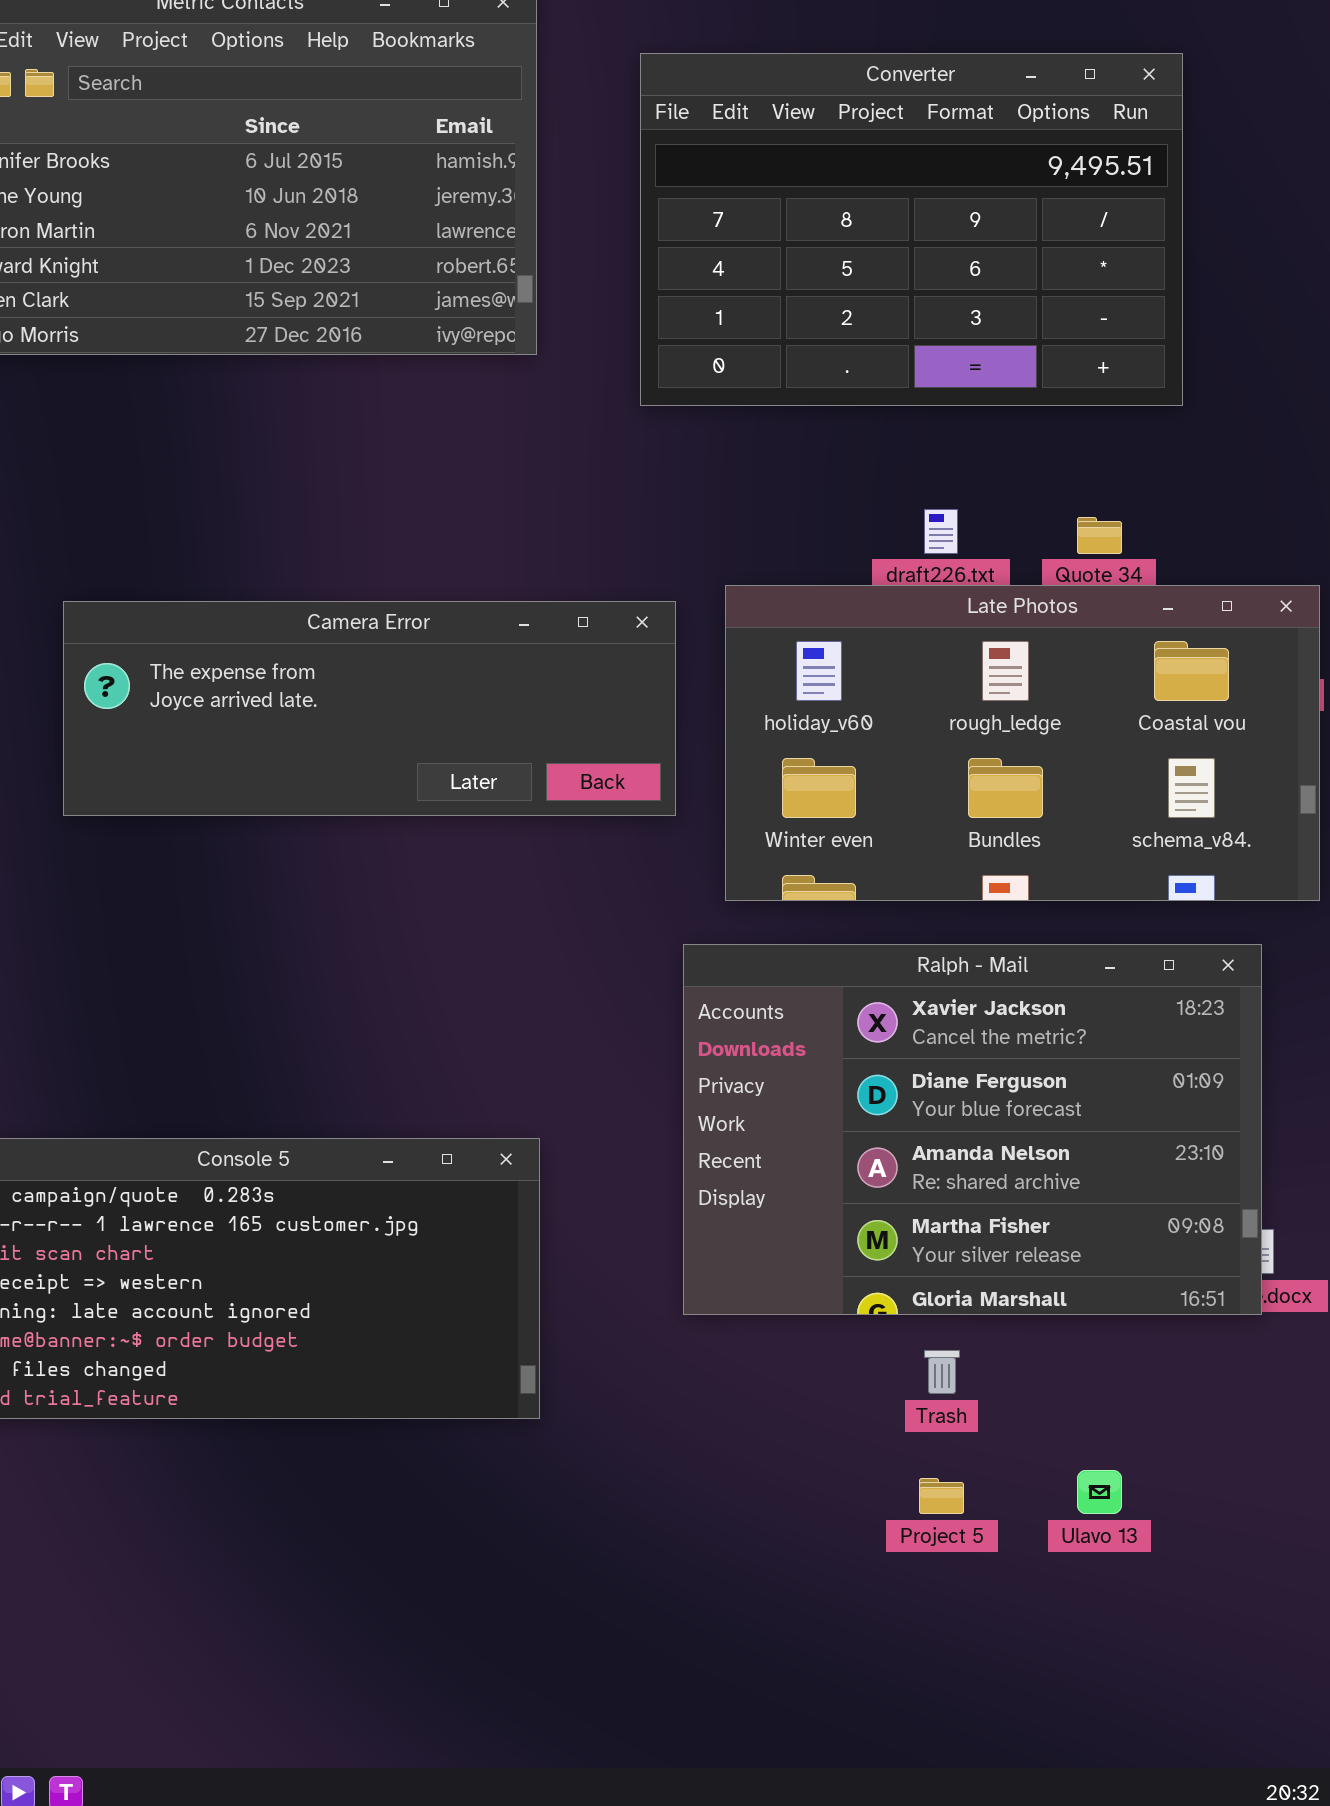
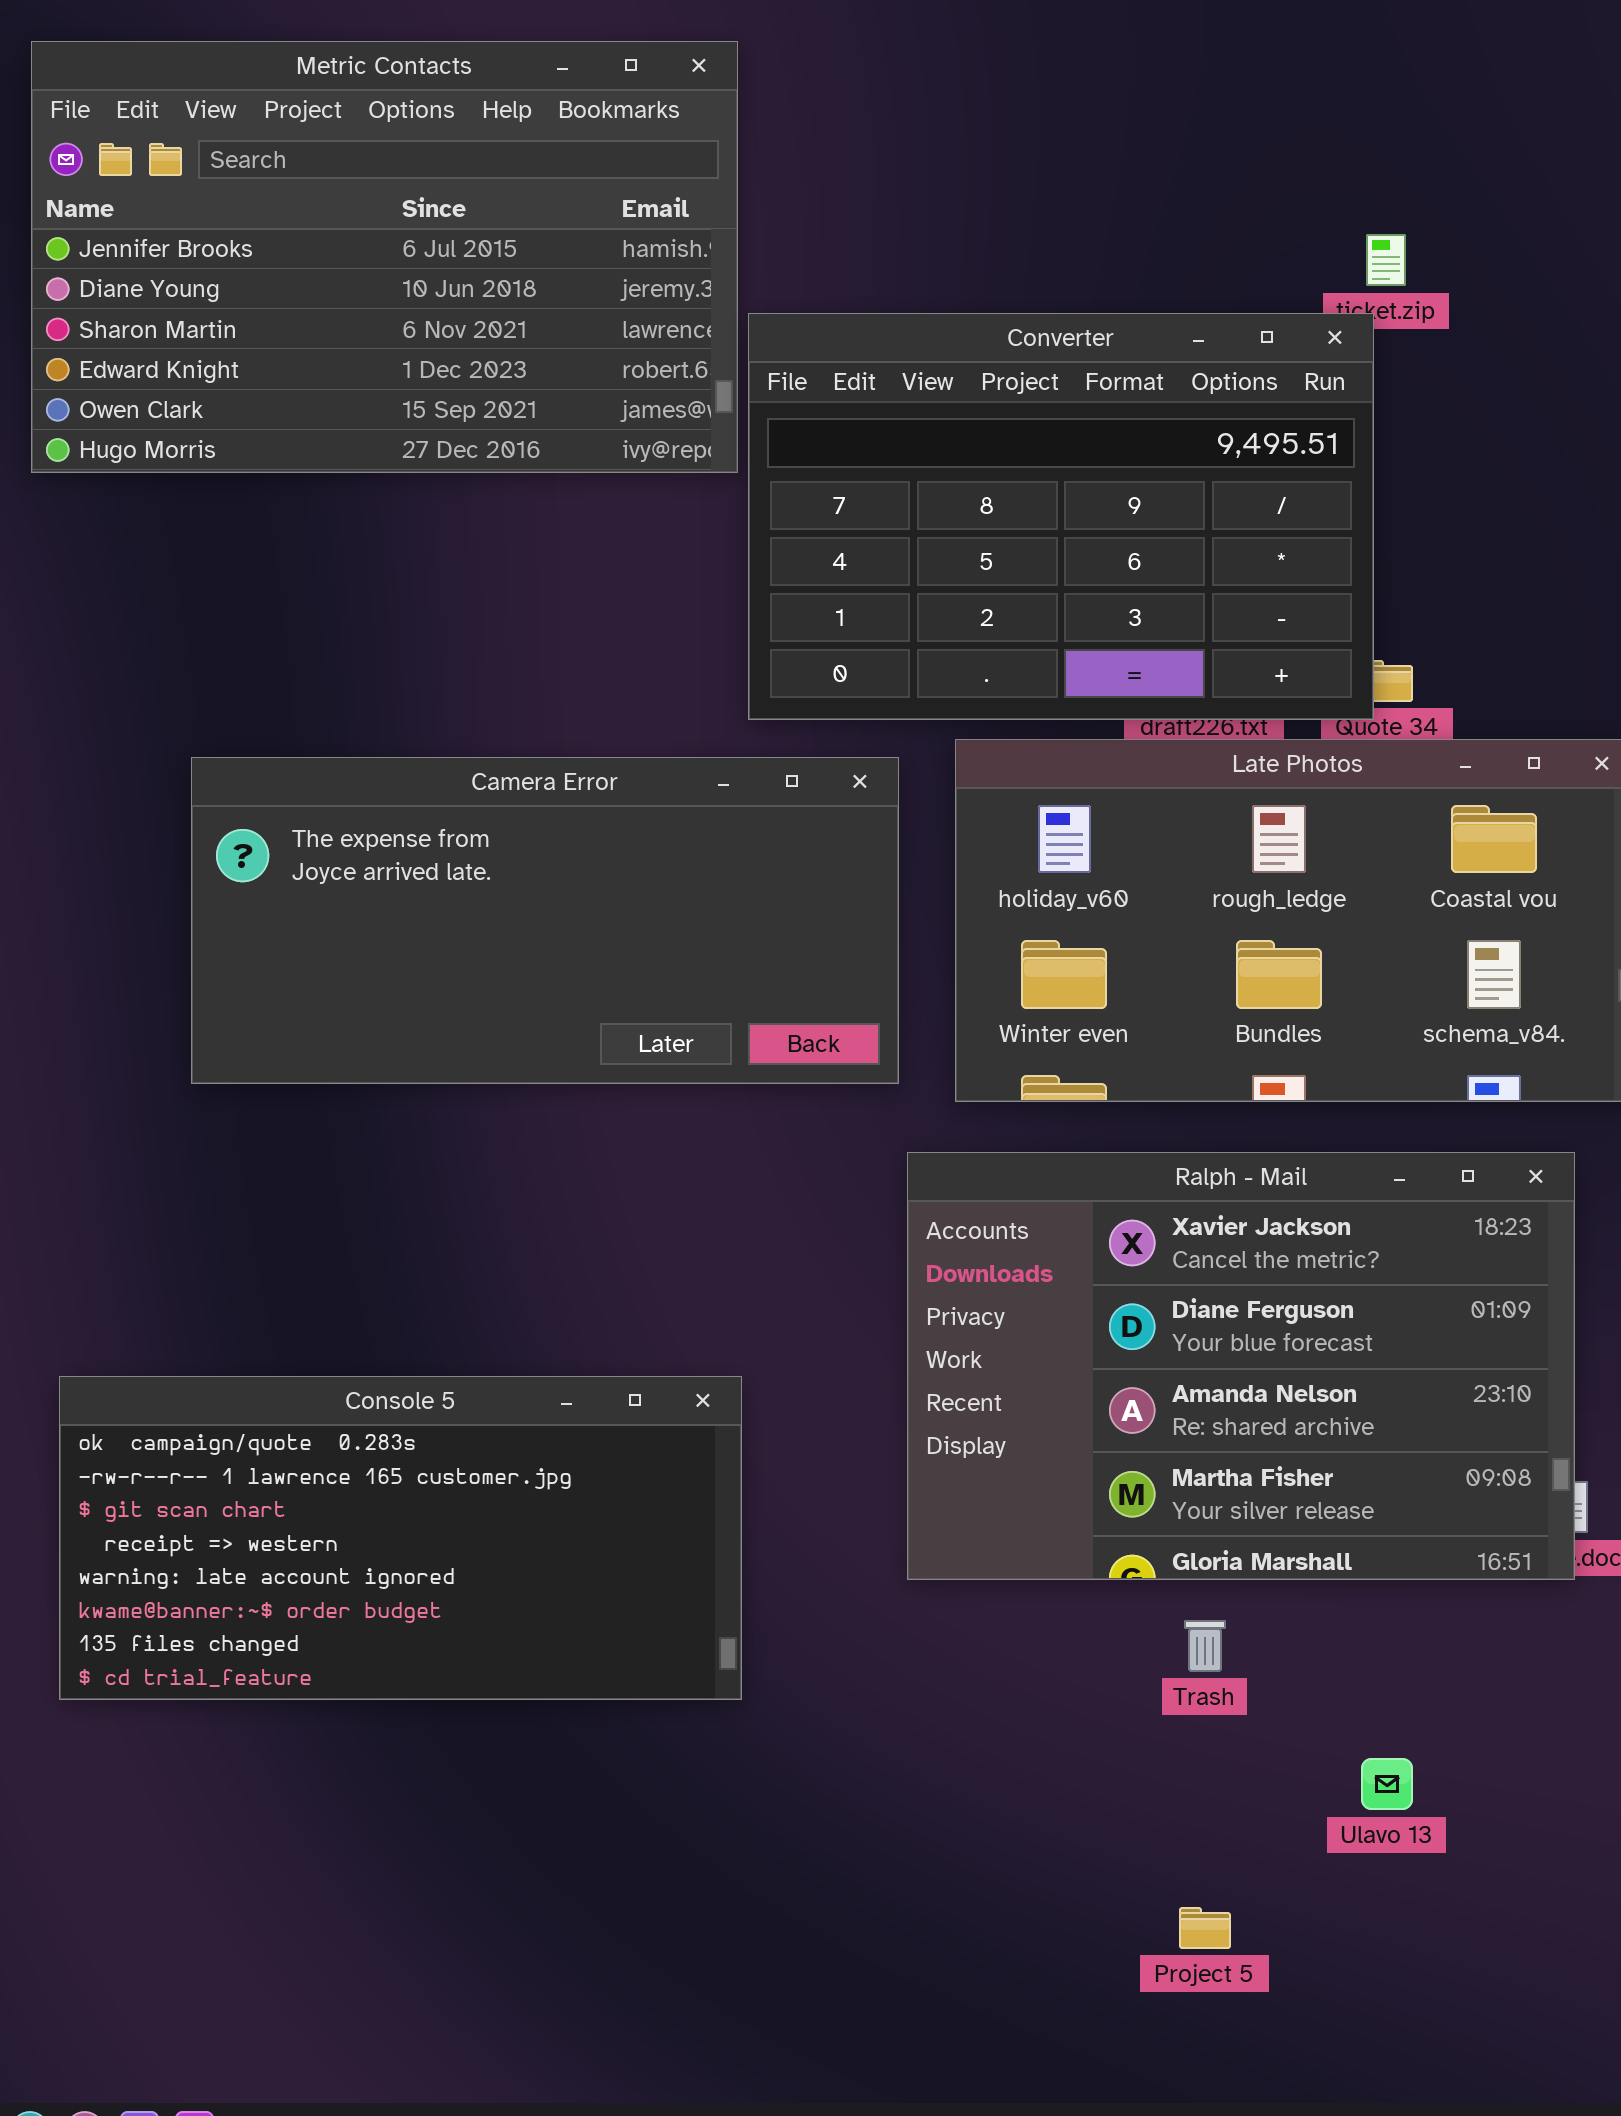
Converter: [640,53,1183,406] -> [748,313,1374,720], moved
Camera Error: [63,601,676,816] -> [191,757,899,1084], resized
Project 5: [919,1478,964,1514] -> [1179,1907,1231,1949], moved

